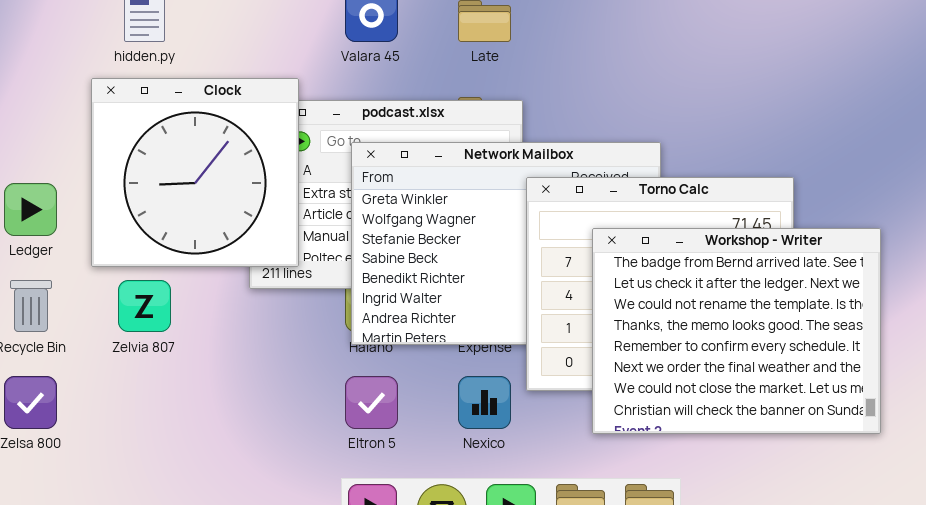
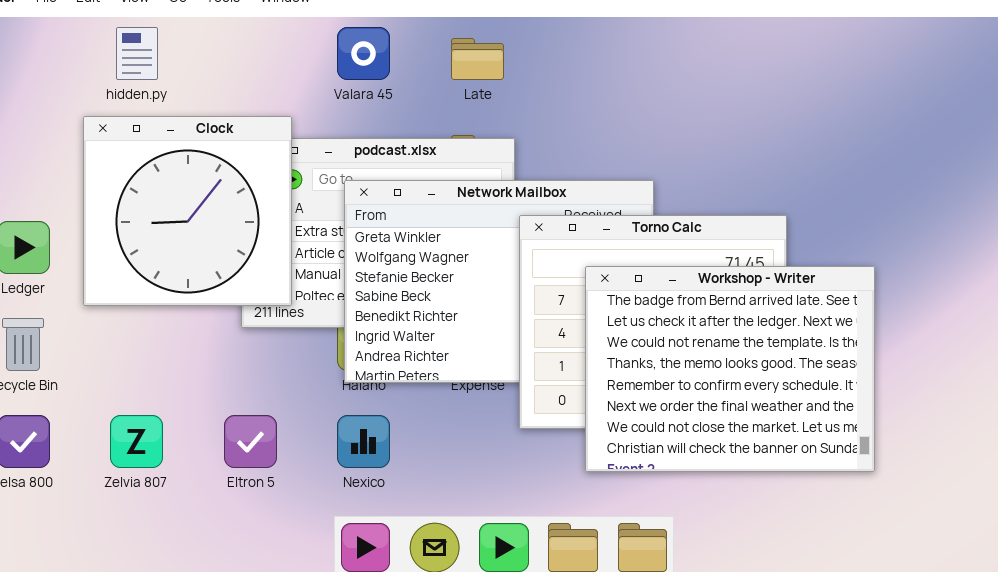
Zelvia 807: [118,280,171,332] -> [110,415,163,468], moved
Eltron 5: [345,376,398,429] -> [224,415,277,468], moved
Nexico: [458,376,511,429] -> [337,415,390,468], moved

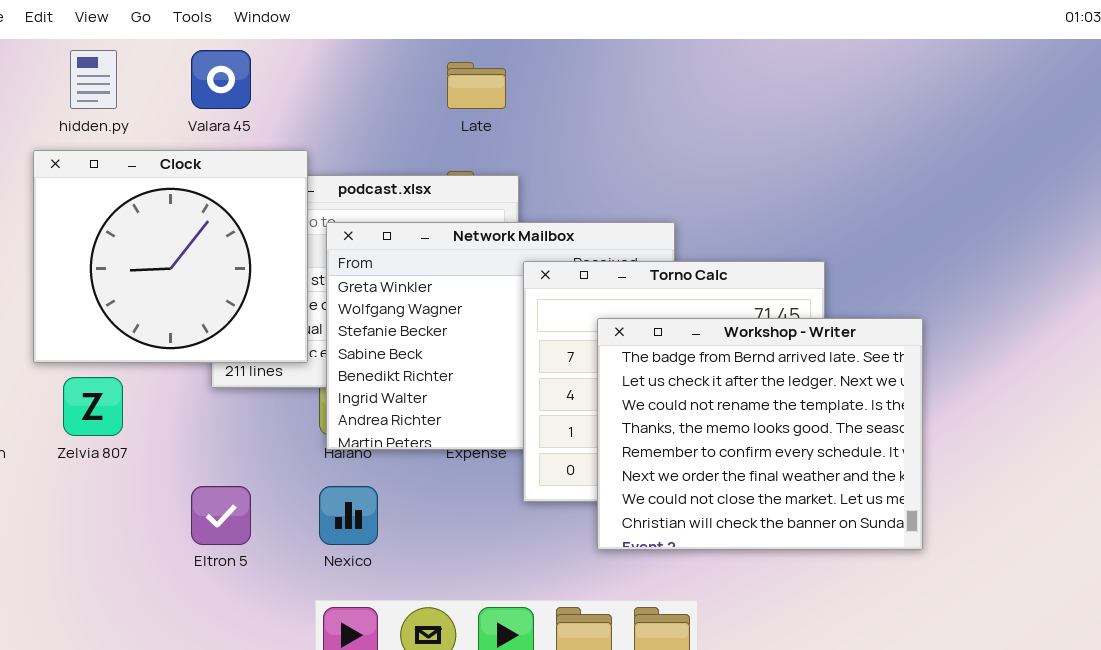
Valara 45: [337,27,390,80] -> [191,50,251,109], moved
Clock: [83,116,292,306] -> [33,150,308,363], resized
Zelvia 807: [110,415,163,468] -> [63,377,123,436], moved

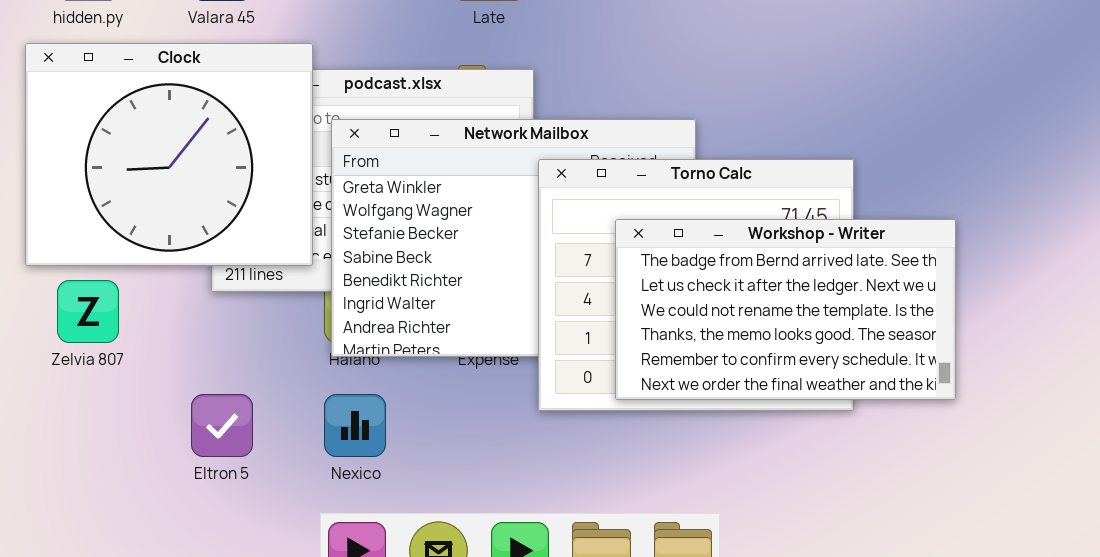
Workshop - Writer: [597,318,923,550] -> [615,219,956,400], resized

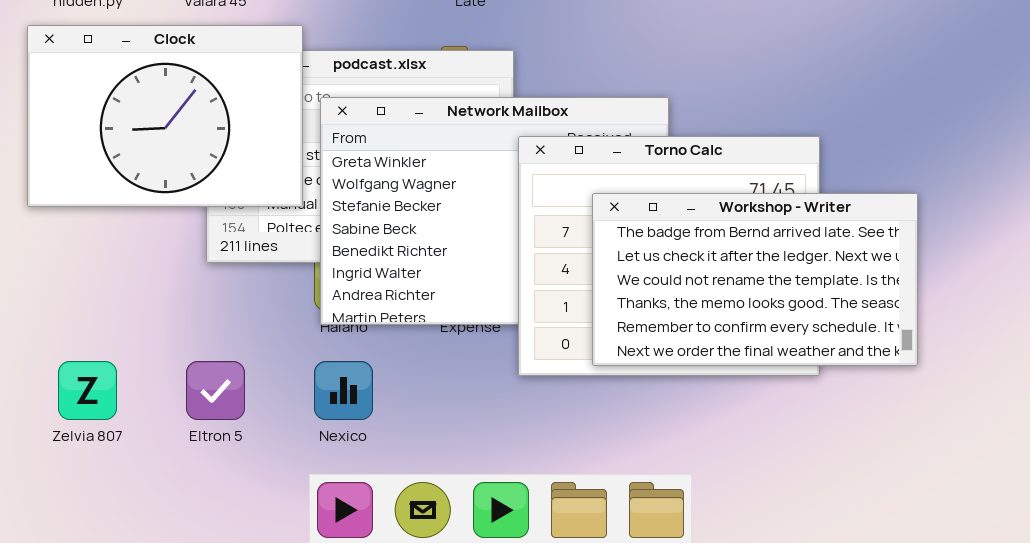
Clock: [25,43,313,266] -> [27,25,303,207], resized
Zelvia 807: [57,280,119,343] -> [58,361,117,420], moved

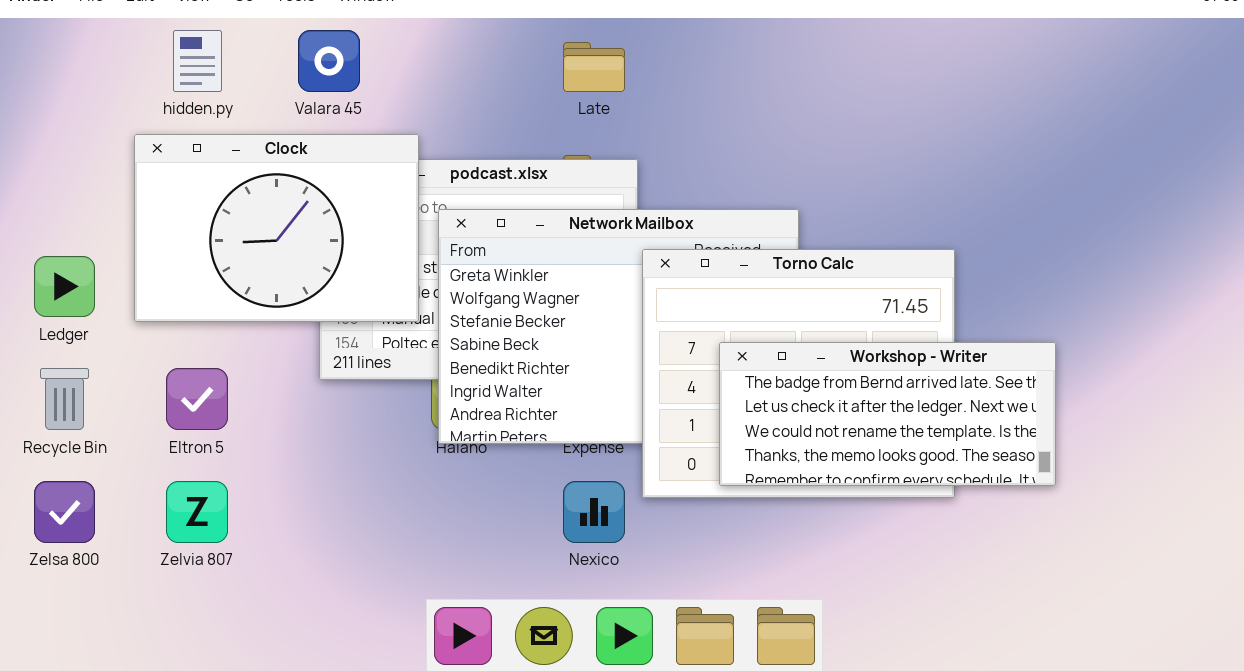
Workshop - Writer: [592,193,918,366] -> [719,342,1056,486], resized
Eltron 5: [186,361,245,420] -> [166,368,228,430], moved
Nexico: [314,361,373,420] -> [563,481,625,543], moved

